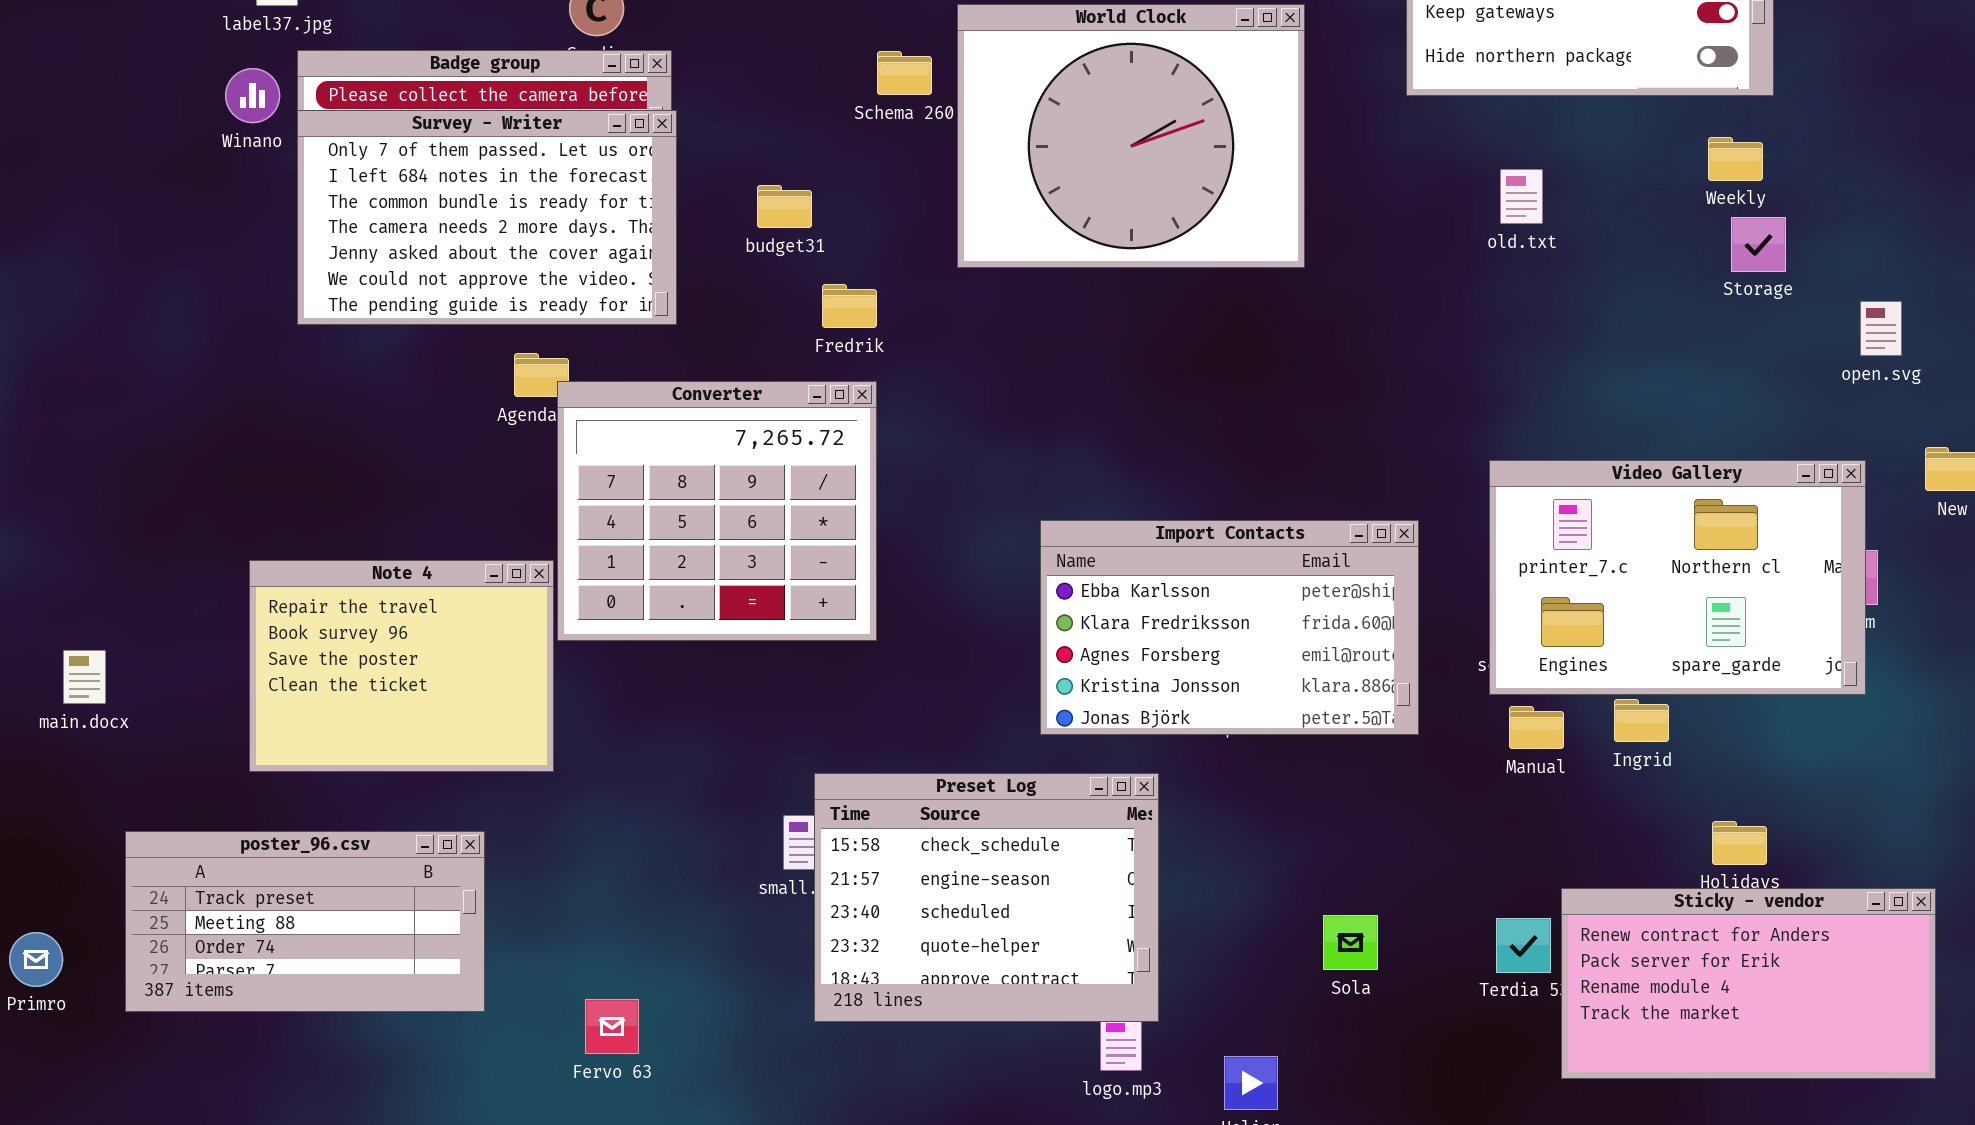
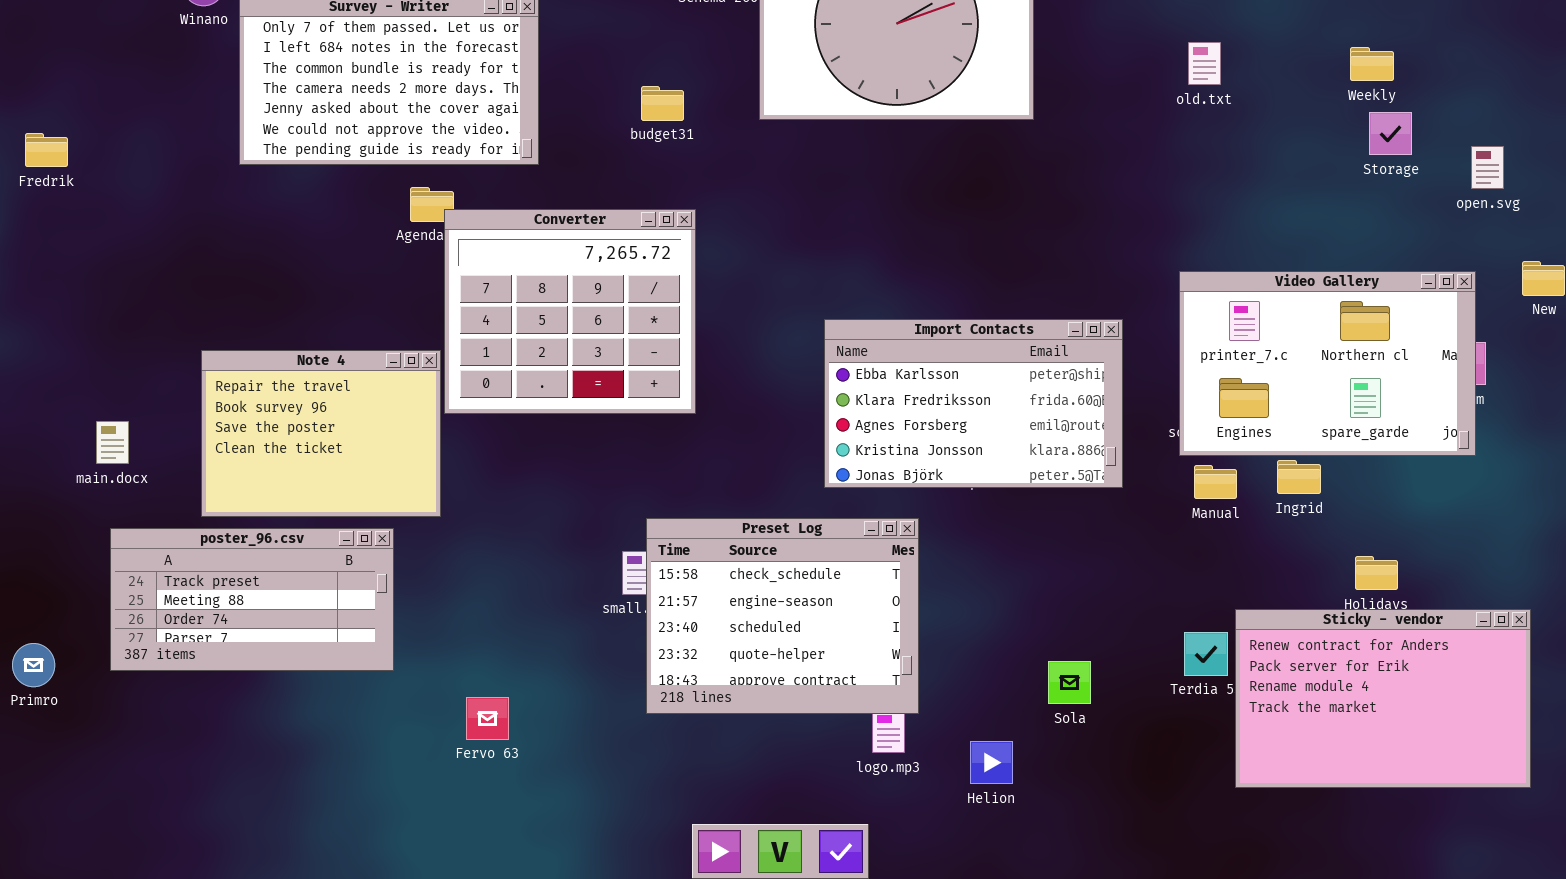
Weekly: [1708,137,1763,181] -> [1350,47,1394,81], moved
budget31: [757,185,812,228] -> [641,86,684,121], moved
Storage: [1731,217,1786,272] -> [1369,112,1412,155], moved
Fredrik: [822,284,877,328] -> [25,133,68,167], moved
main.docx: [63,650,106,704] -> [96,421,129,464], moved
poster_96.csv: [125,831,485,1012] -> [110,528,394,671], moved
Sticky - vendor: [1561,888,1936,1079] -> [1235,609,1531,788], resized
Sola: [1323,915,1378,970] -> [1048,661,1091,704], moved

